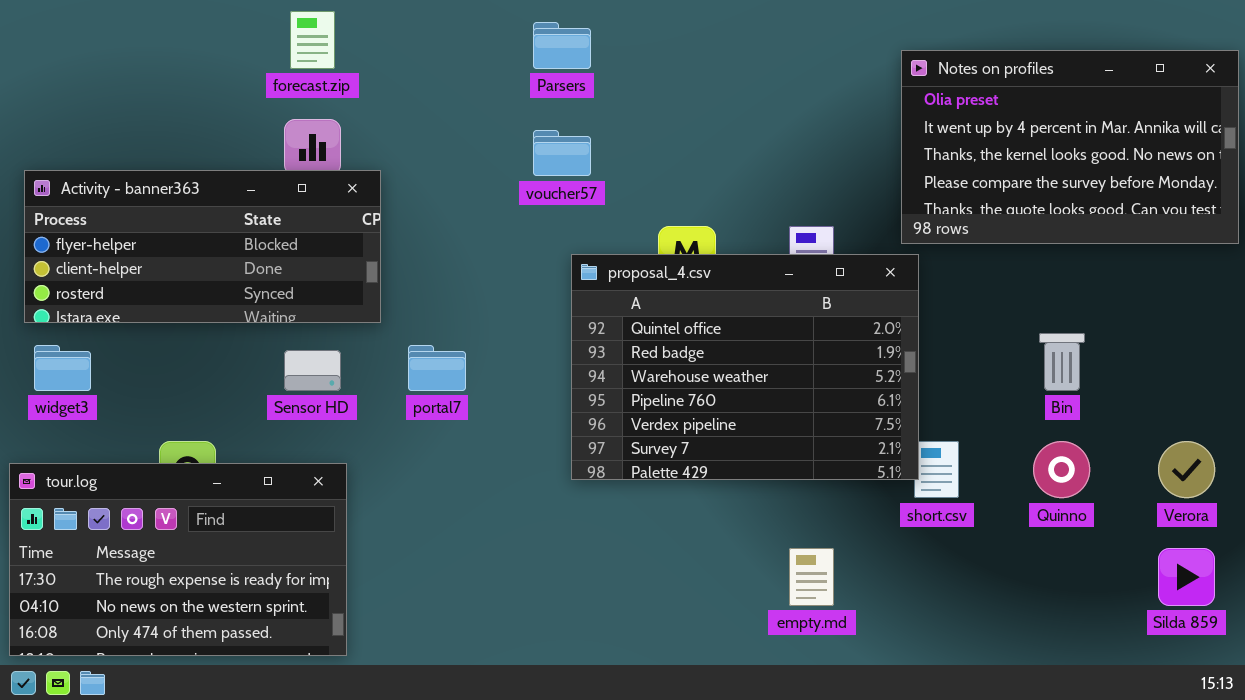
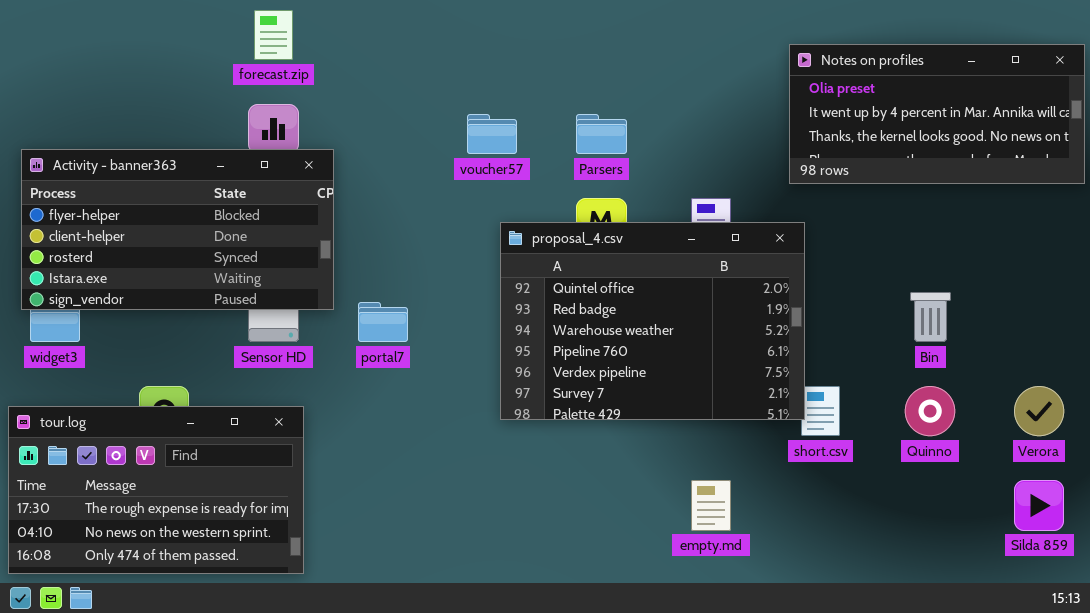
Parsers: [533,22,591,69] -> [576,114,627,154], moved
Notes on profiles: [901,50,1239,244] -> [789,44,1085,184], resized
Activity - banner363: [24,170,381,323] -> [21,149,334,310], resized

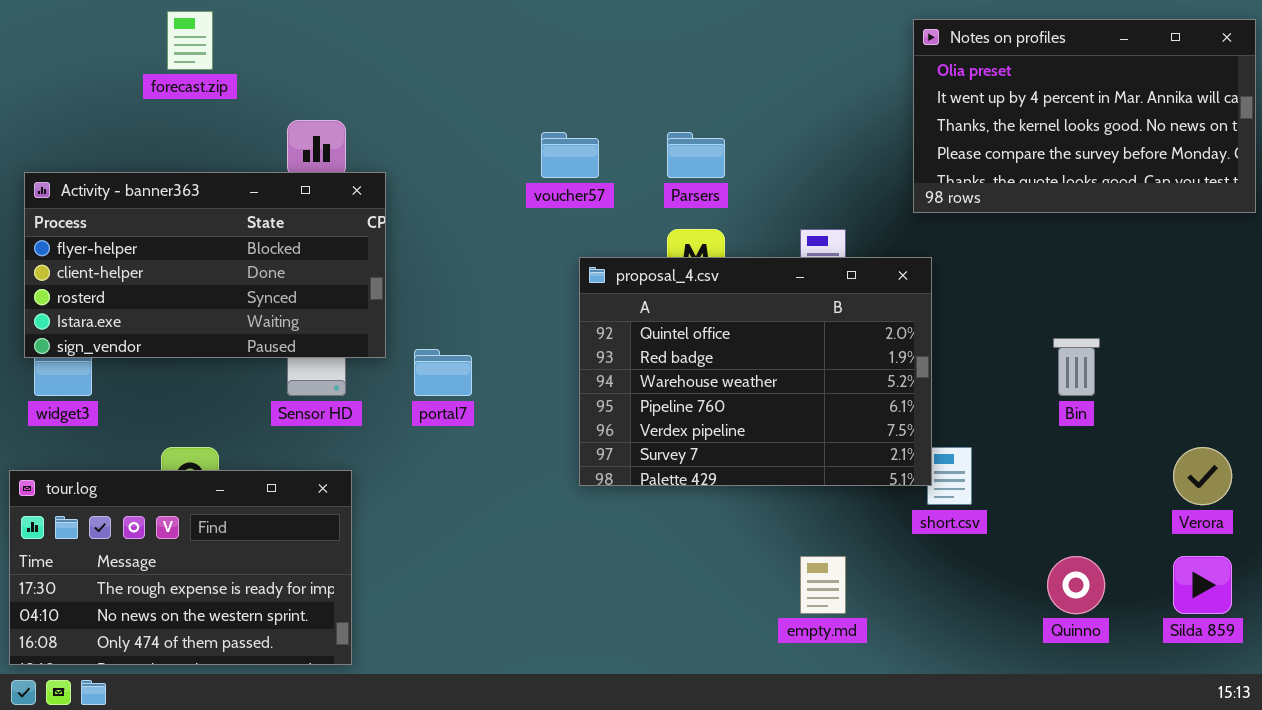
forecast.zip: [254,10,293,60] -> [167,11,213,70], moved
Notes on profiles: [789,44,1085,184] -> [913,19,1256,213], resized
Quinno: [905,386,955,436] -> [1047,556,1105,614], moved

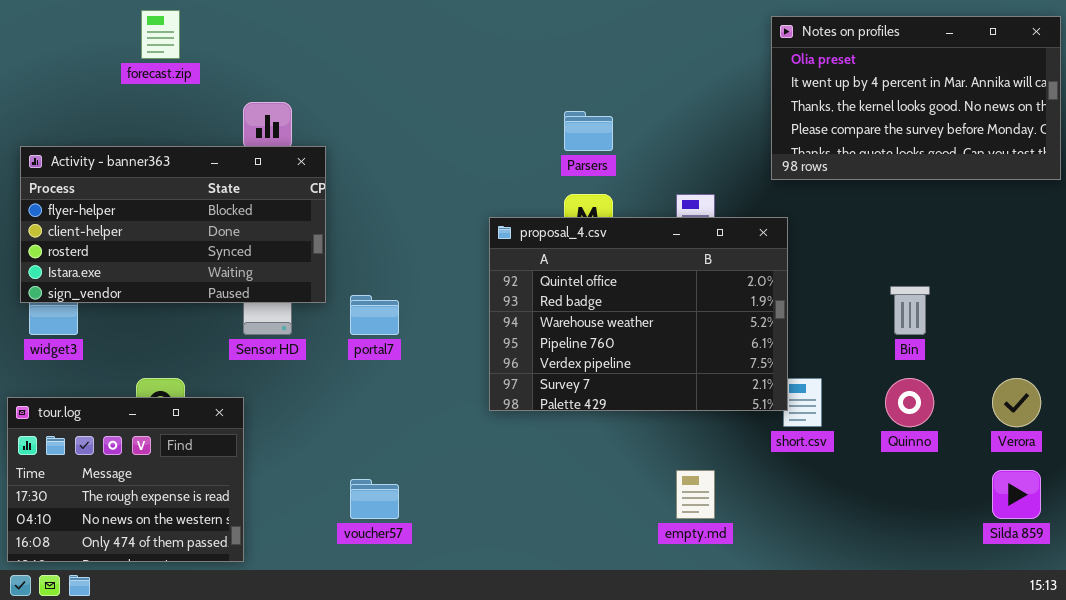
voucher57: [541,132,599,178] -> [350,479,399,519], moved
tour.log: [9,470,352,665] -> [7,397,244,562], resized
Quinno: [1047,556,1105,614] -> [885,378,934,427], moved

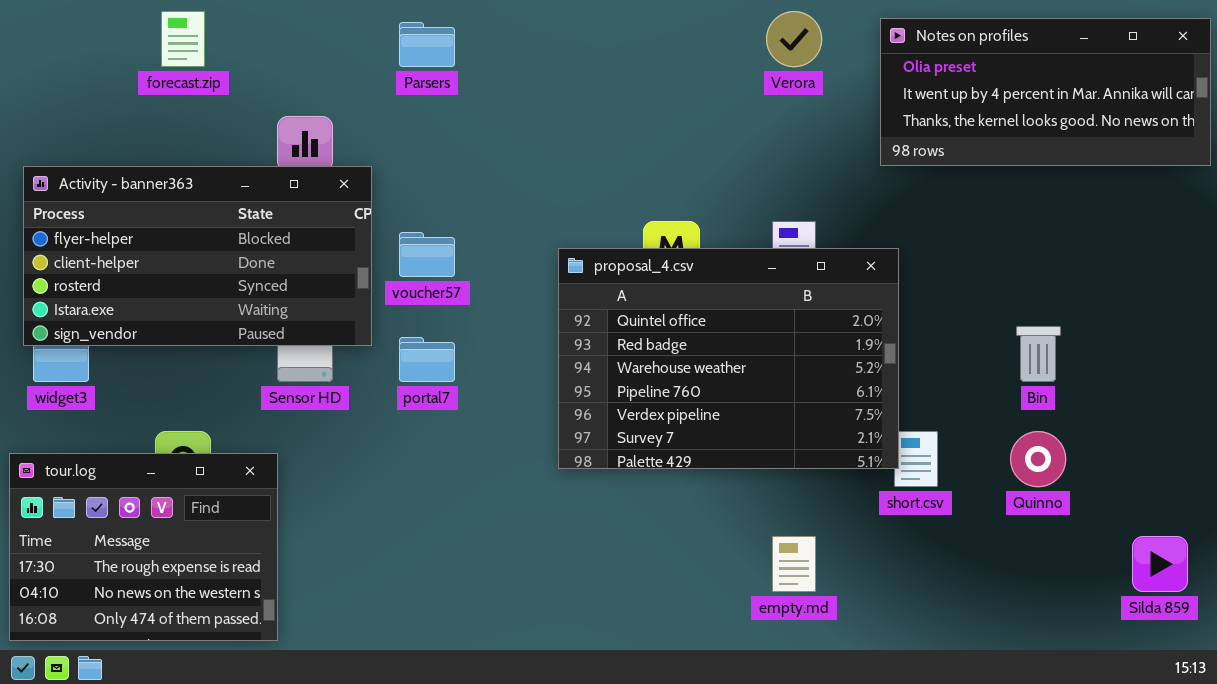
Notes on profiles: [771,16,1061,180] -> [880,18,1211,166], resized
Parsers: [564,111,613,151] -> [399,22,455,67], moved
Verora: [992,378,1041,427] -> [766,11,822,67], moved
voucher57: [350,479,399,519] -> [399,232,455,277], moved

